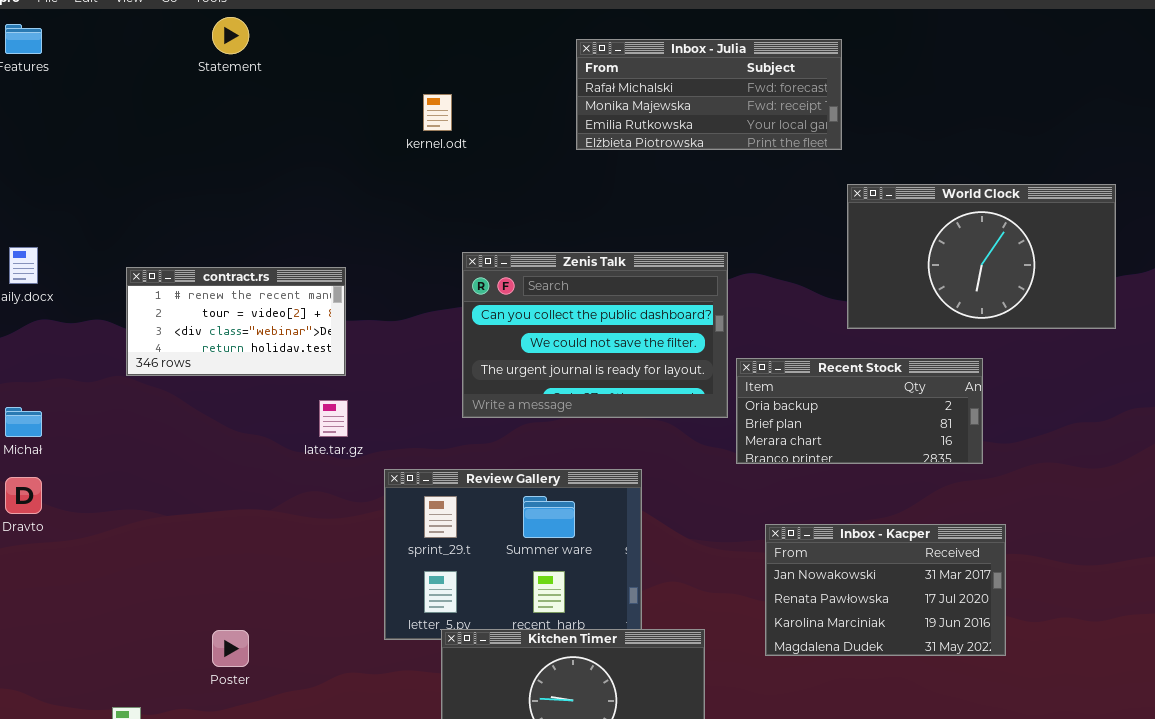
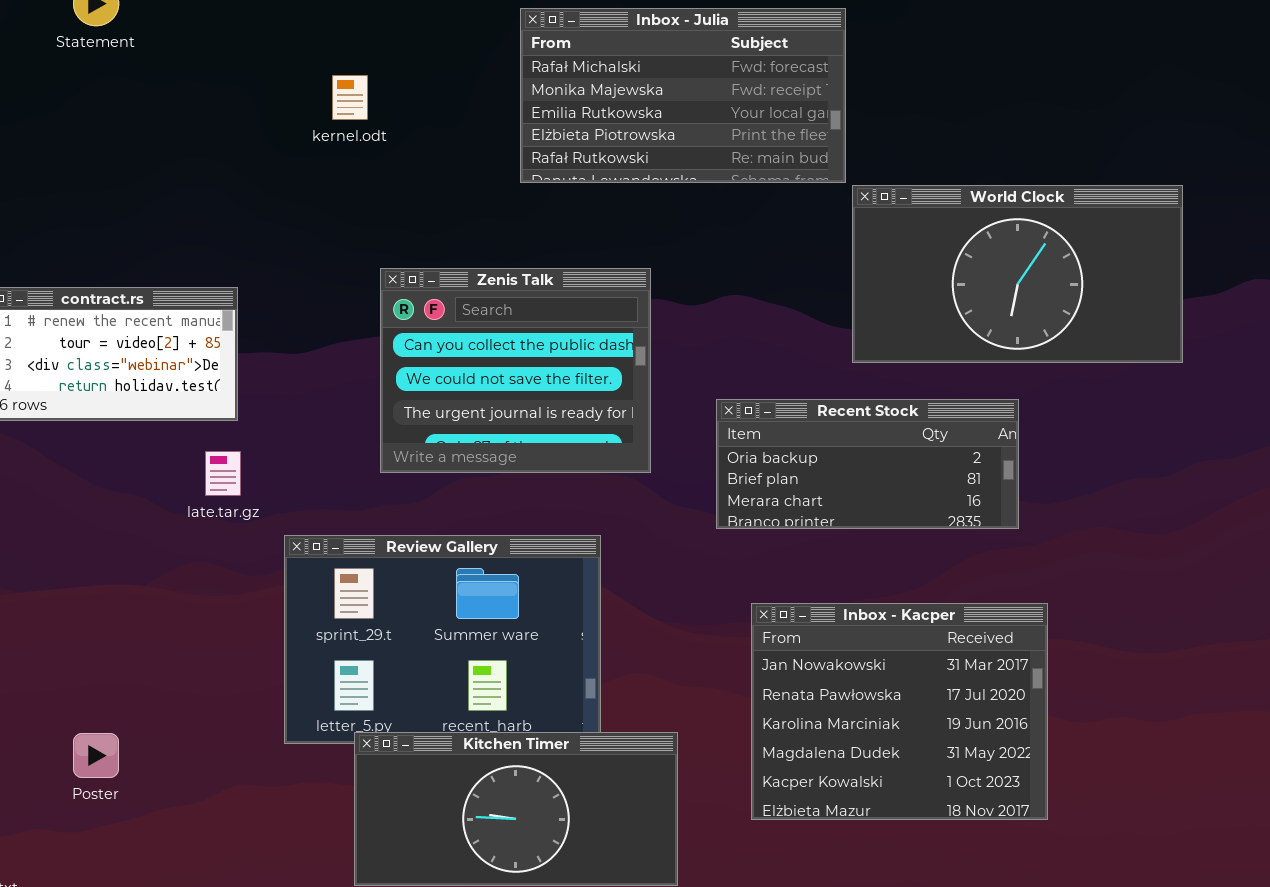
Inbox - Julia: [576,39,842,150] -> [520,8,846,183], resized
Zenis Talk: [462,252,728,418] -> [380,268,651,473], resized
Inbox - Kacper: [765,524,1006,656] -> [751,603,1048,820], resized

